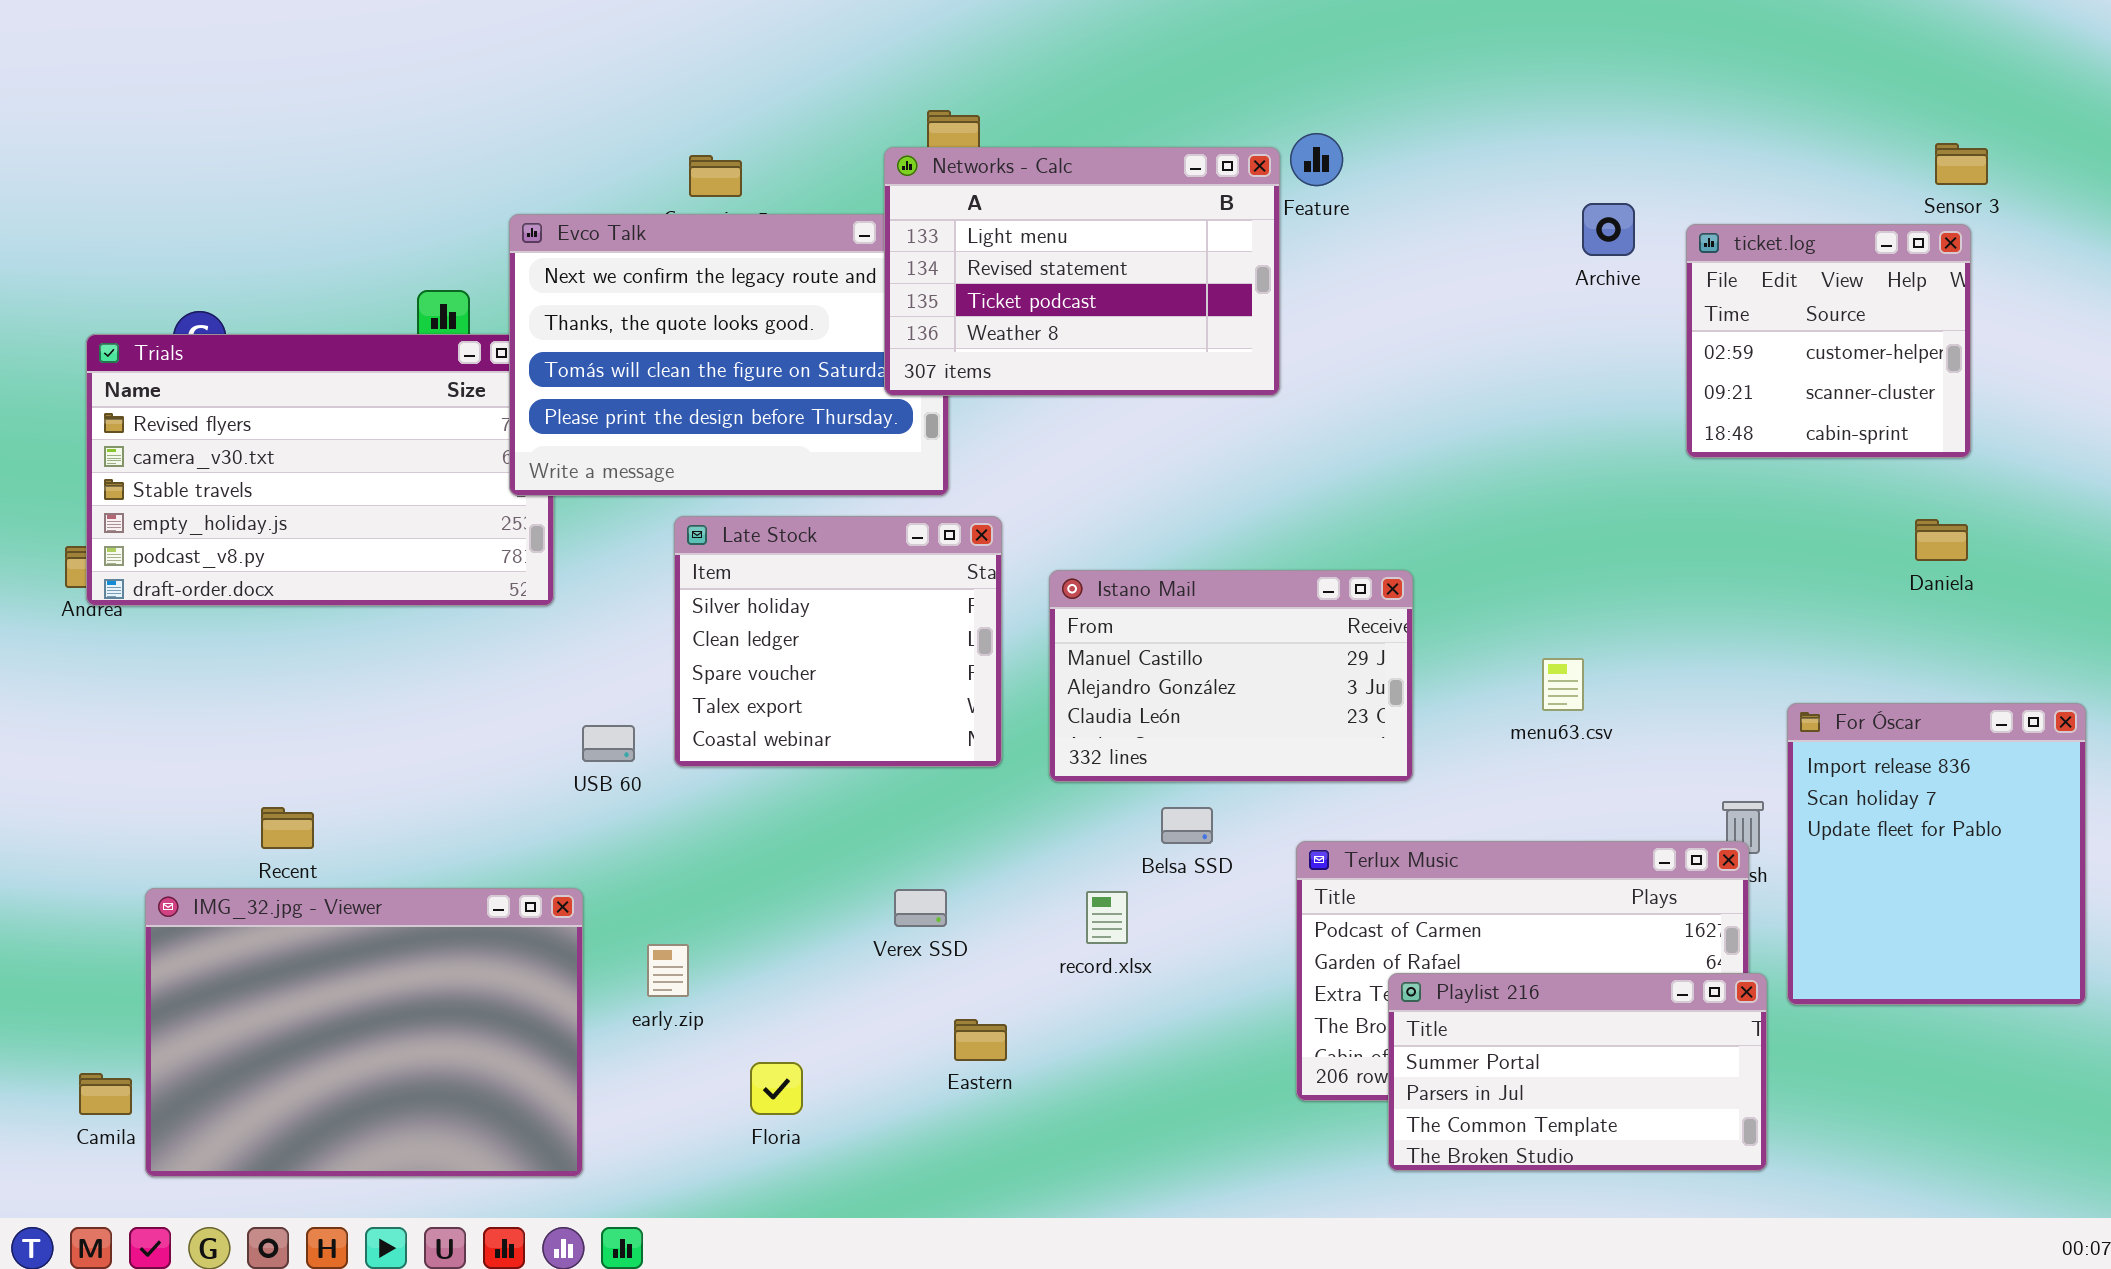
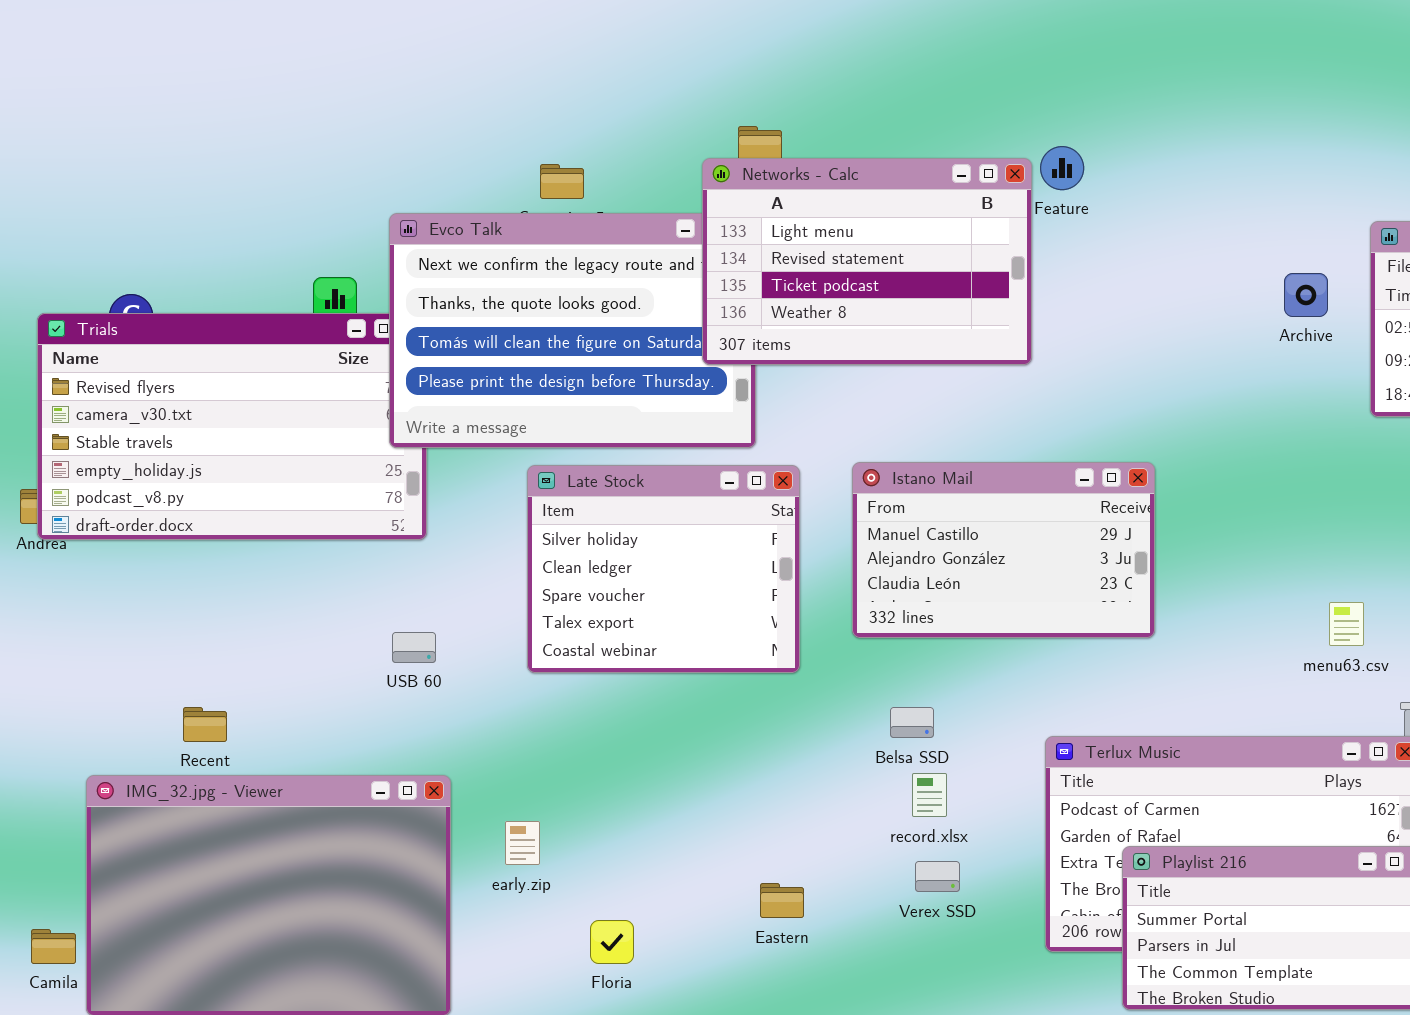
Archive: [1582,203,1635,256] -> [1284,273,1328,317], moved
Istano Mail: [1049,570,1413,782] -> [852,462,1155,638], moved
menu63.csv: [1542,658,1584,711] -> [1329,602,1364,646], moved
USB 60: [582,725,635,762] -> [392,632,436,663], moved
Belsa SSD: [1161,807,1213,844] -> [890,707,934,738], moved
Verex SSD: [894,889,947,927] -> [915,861,960,892], moved
record.xlsx: [1086,891,1128,944] -> [912,773,947,817], moved

